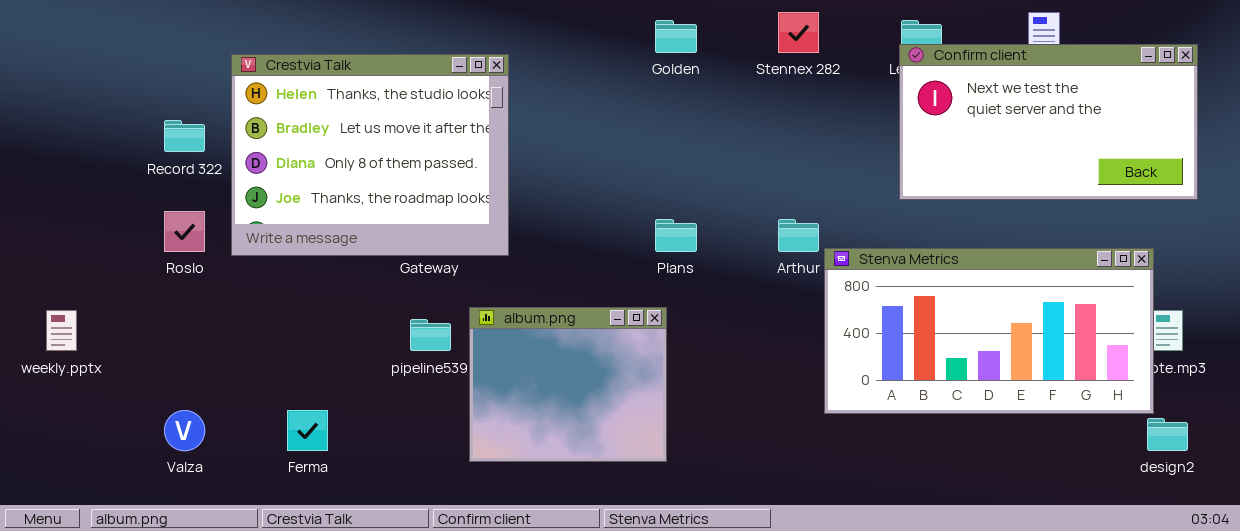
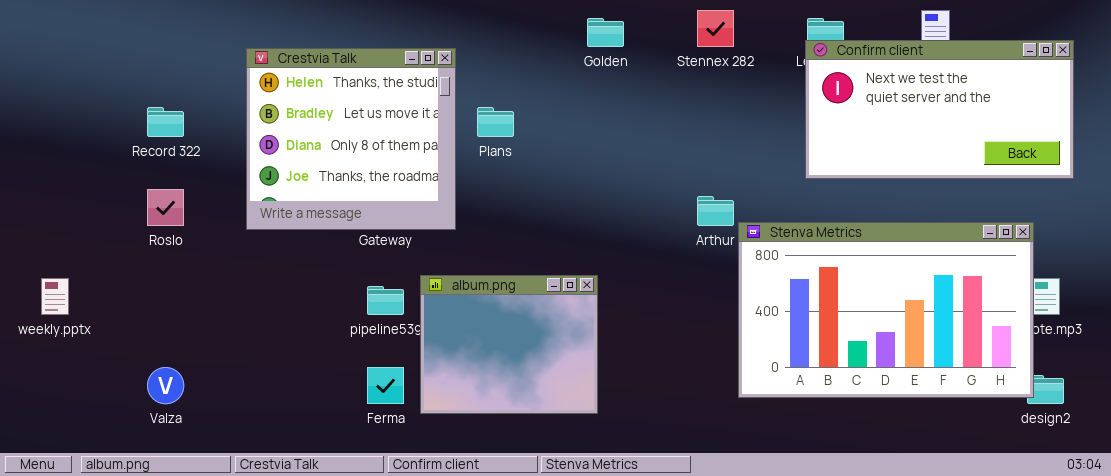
Crestvia Talk: [231,54,509,256] -> [246,48,456,230], resized
Plans: [655,219,697,252] -> [477,107,514,137], moved
Stenva Metrics: [824,248,1154,414] -> [738,222,1034,398], resized
Ferma: [287,410,328,451] -> [367,367,404,404], moved

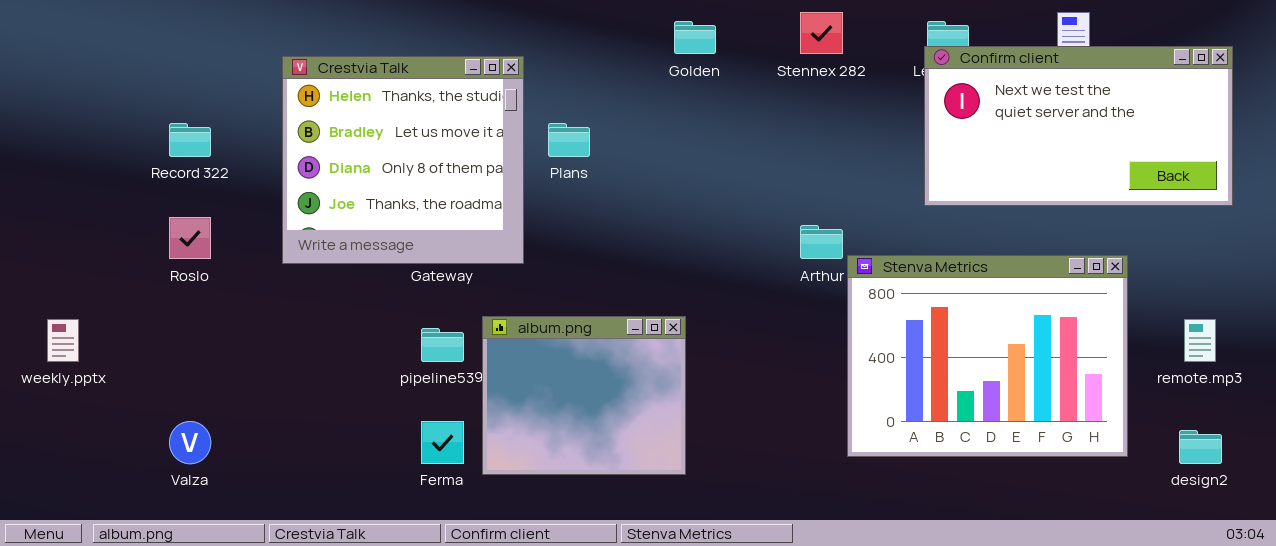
Stenva Metrics: [738,222,1034,398] -> [847,255,1128,457], resized

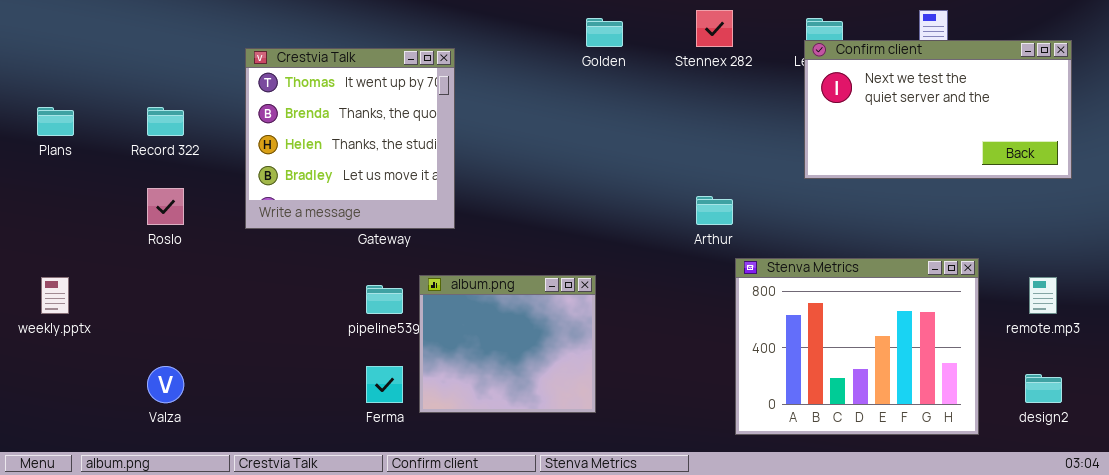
Crestvia Talk: [282,56,524,264] -> [245,48,455,229], scrolled up 2 rows
Plans: [548,123,590,157] -> [37,107,74,136], moved
Stenva Metrics: [847,255,1128,457] -> [735,258,979,435], moved

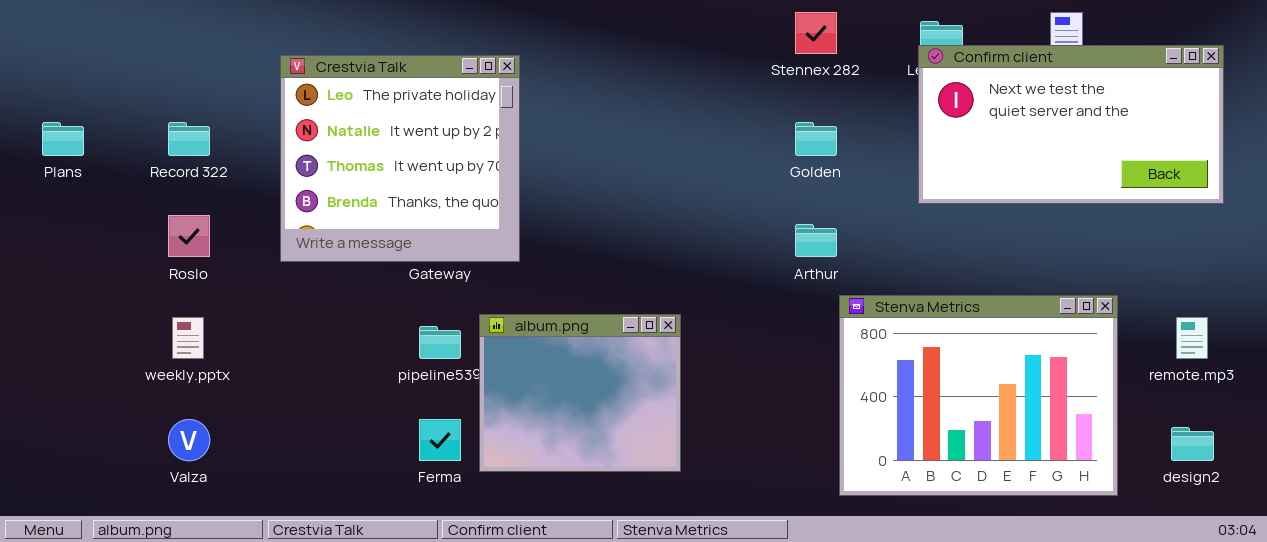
Golden: [586,18,623,47] -> [795,122,837,156], moved
Crestvia Talk: [245,48,455,229] -> [280,55,520,262], scrolled up 2 rows
weekly.pptx: [41,277,69,314] -> [172,317,204,359], moved

